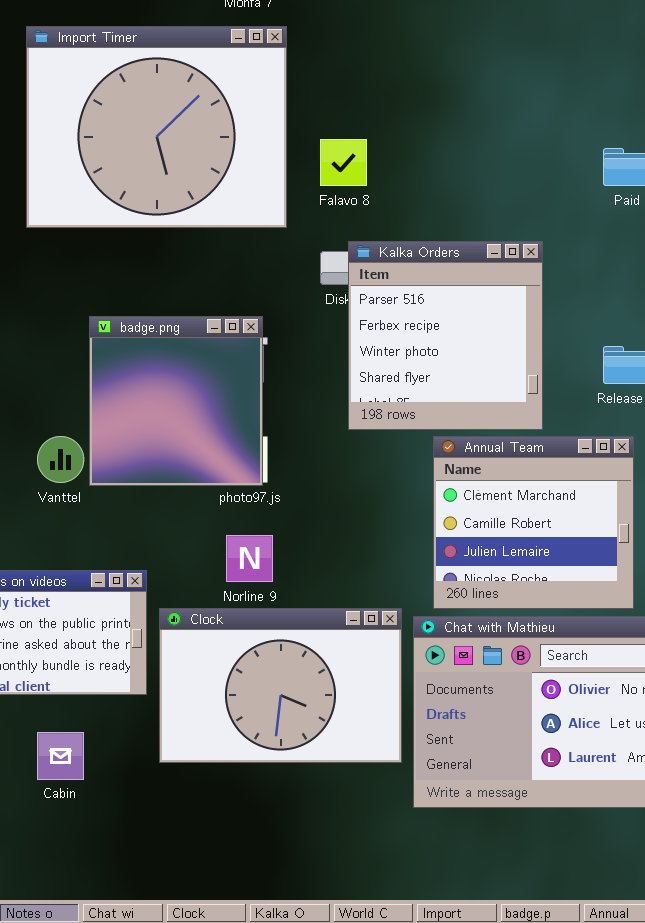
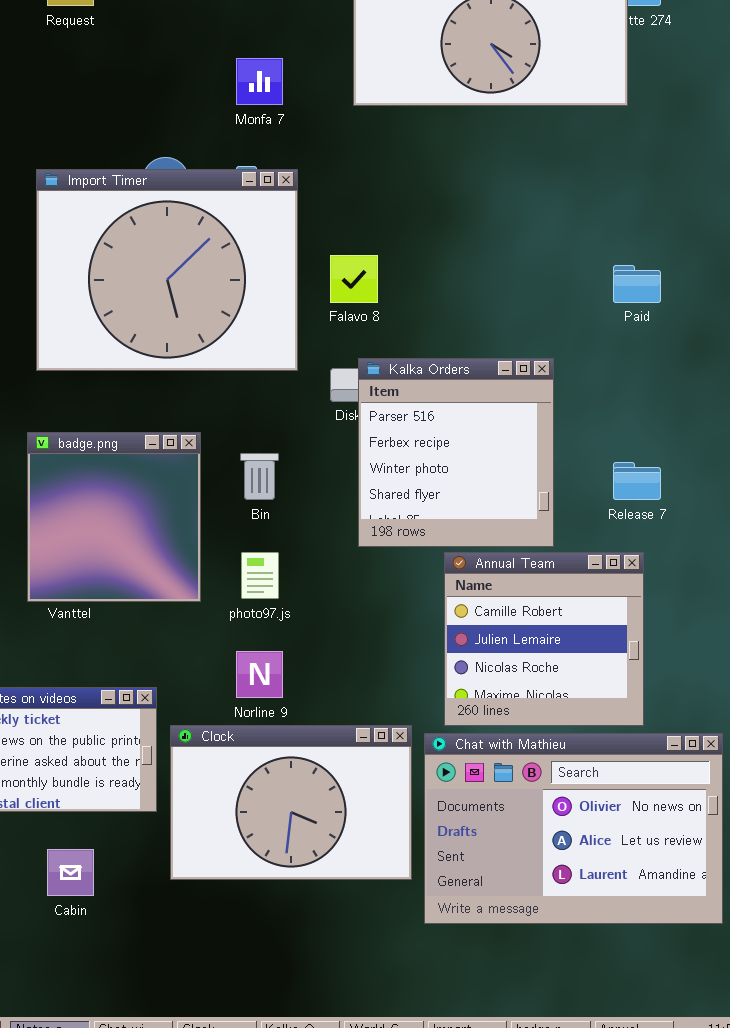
Import Timer: [26,26,287,228] -> [36,169,298,371], moved
badge.png: [89,316,263,486] -> [27,432,201,602], moved
Annual Team: [433,436,634,609] -> [444,552,644,726], scrolled down 1 row

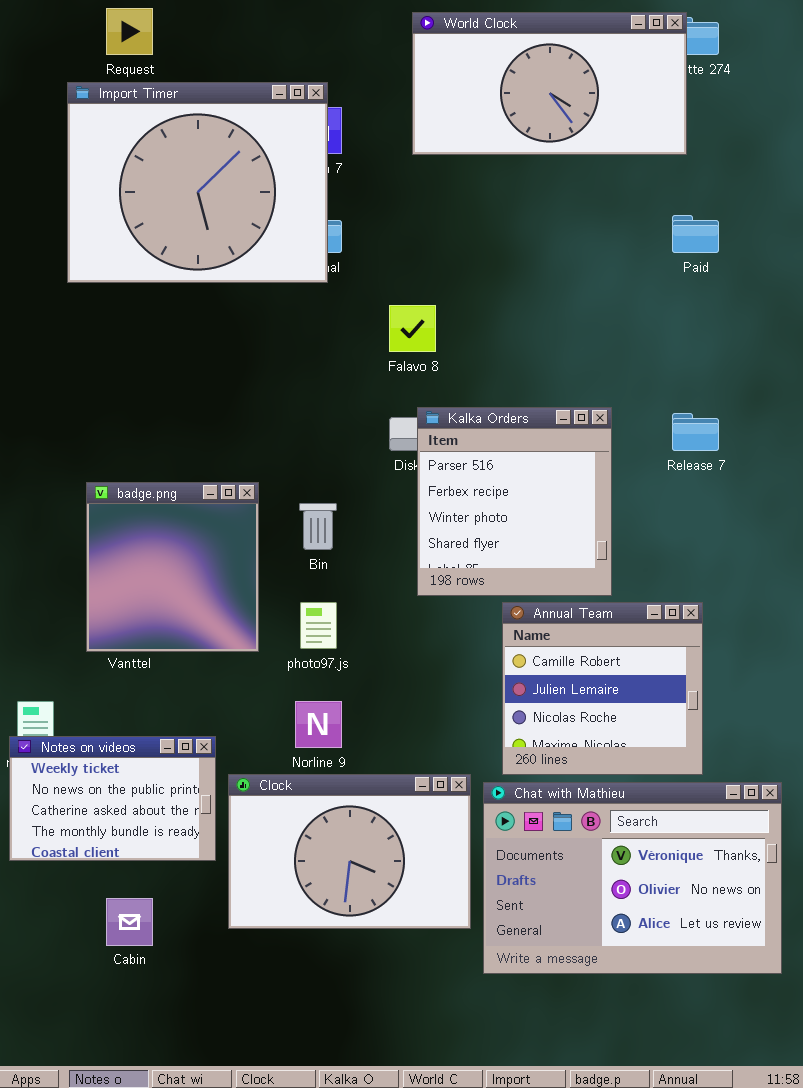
Import Timer: [36,169,298,371] -> [67,82,328,283], moved
Paid: [613,265,661,303] -> [672,215,719,253], moved
Release 7: [613,462,661,500] -> [672,413,719,451], moved
Chat with Mathieu: [424,733,723,924] -> [483,782,782,974], scrolled up 1 row

